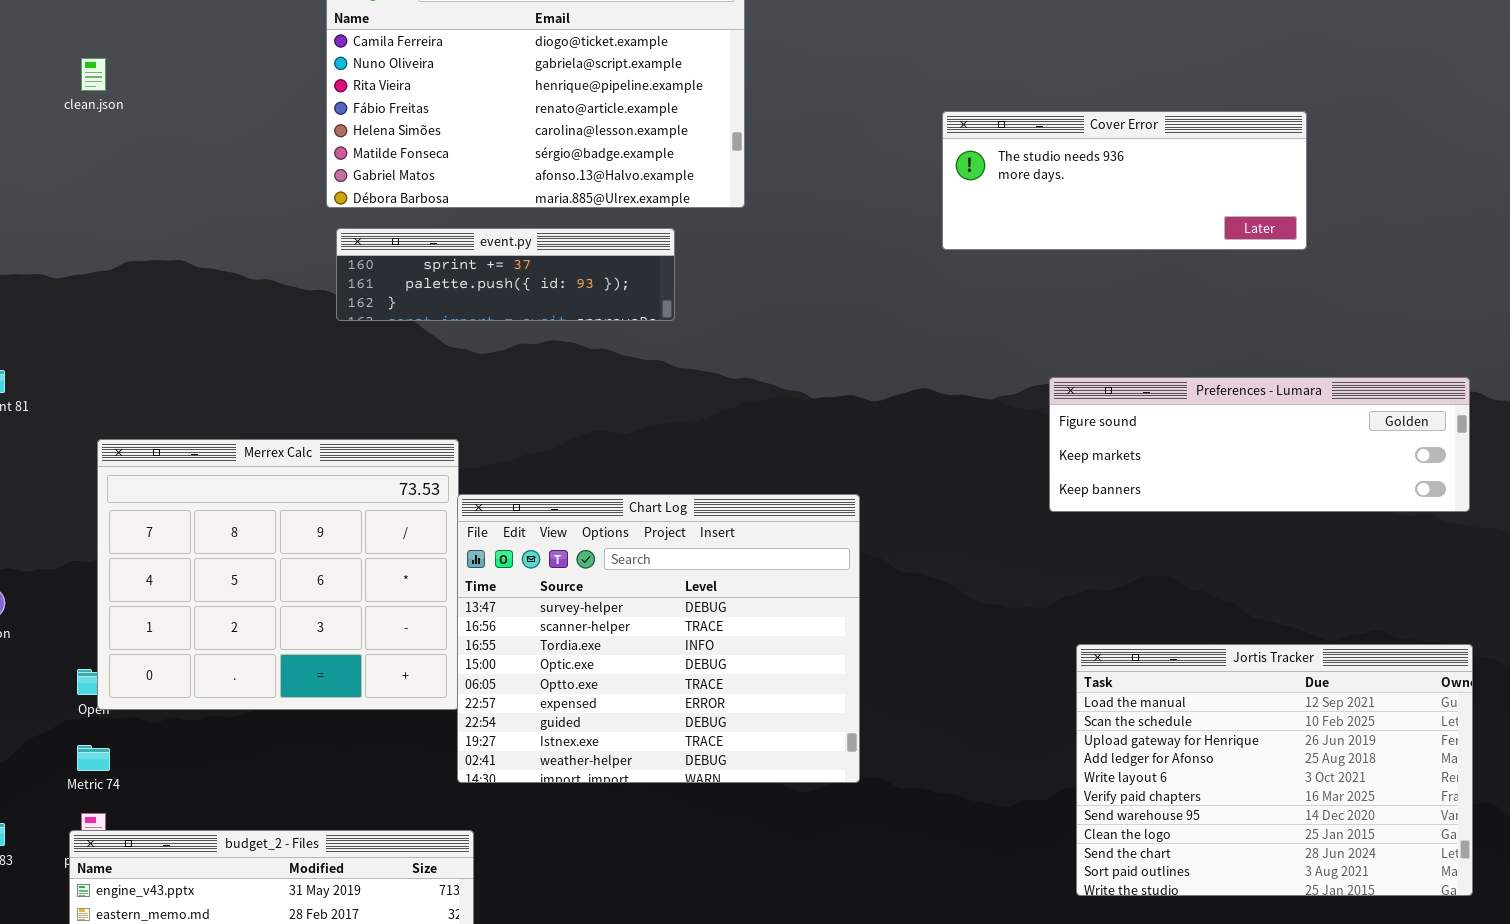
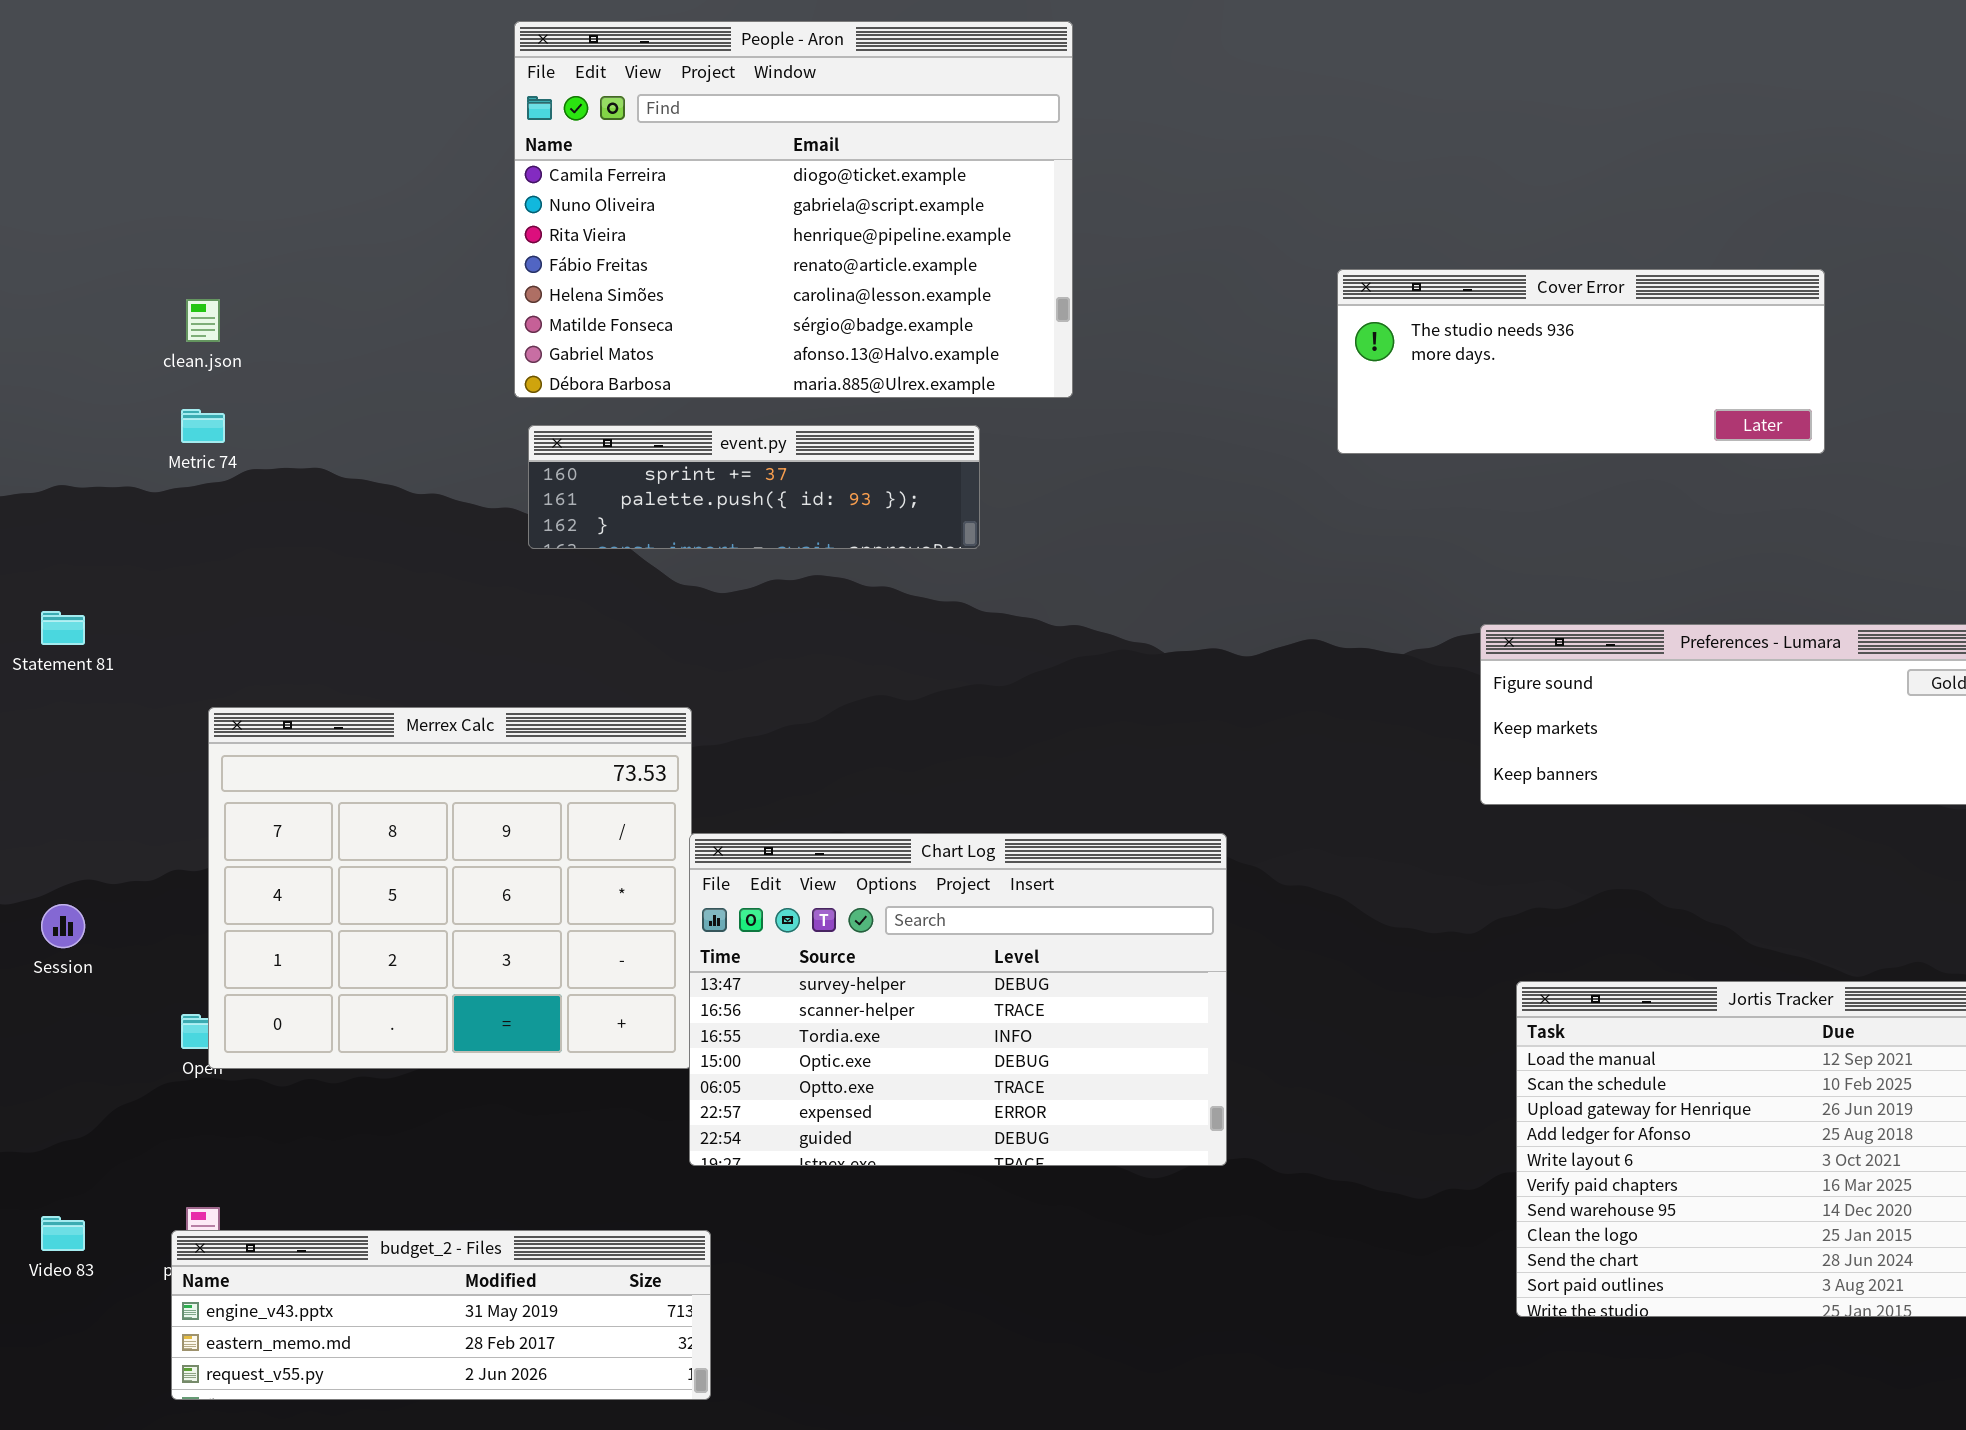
clean.json: [81,58,106,91] -> [186,299,220,342], moved
Chart Log: [457,494,860,783] -> [689,833,1227,1166], resized
Metric 74: [77,745,110,771] -> [181,409,225,443], moved

